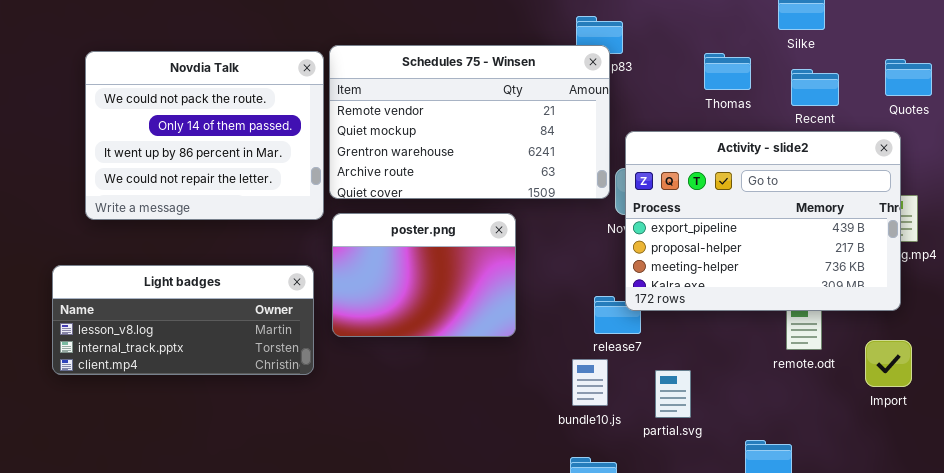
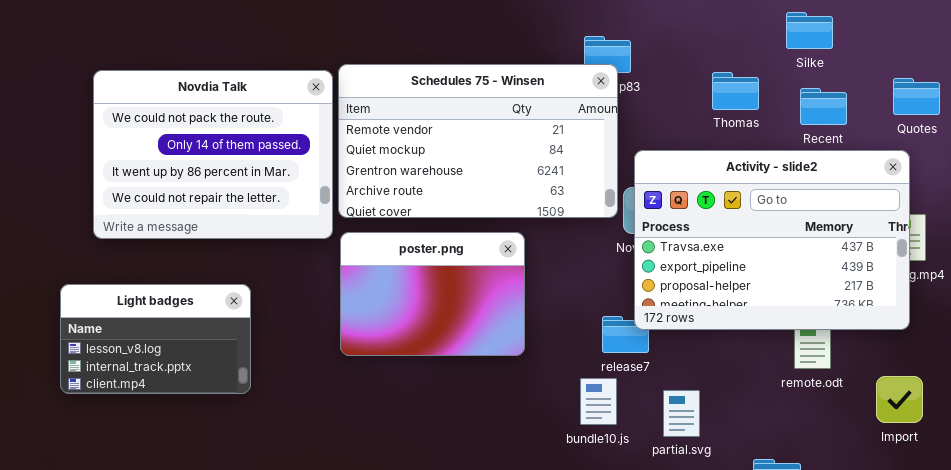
Activity - slide2: [625,131,901,311] -> [634,150,910,330], scrolled up 1 row
Light badges: [52,265,314,375] -> [60,284,251,394], resized
Import: [865,340,912,387] -> [876,376,923,423], moved

